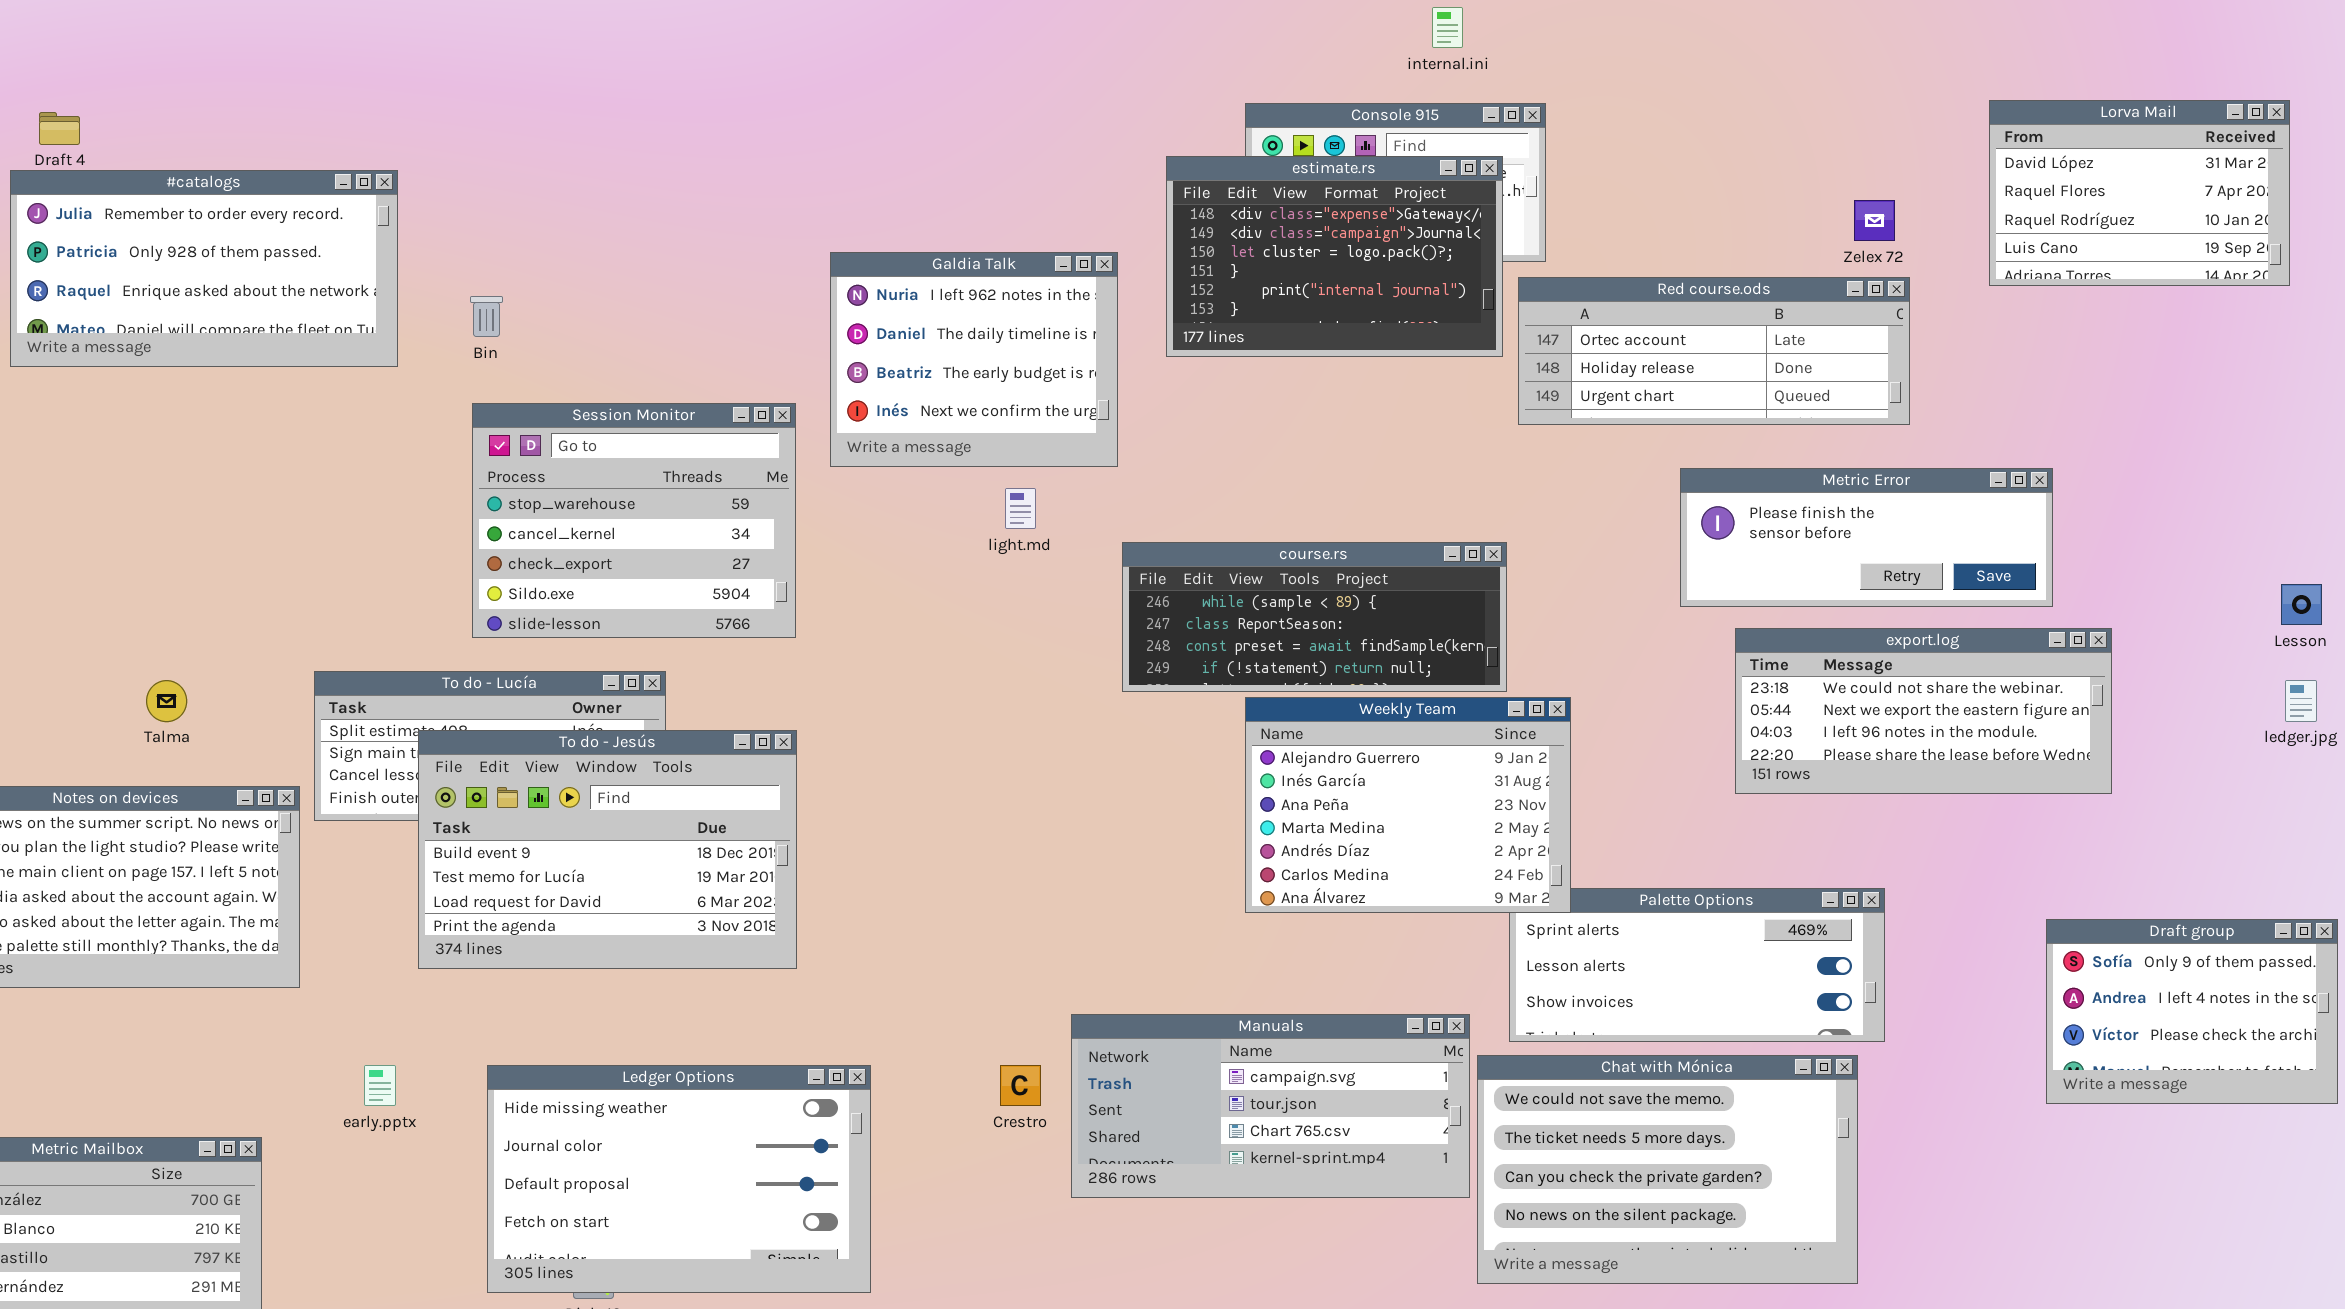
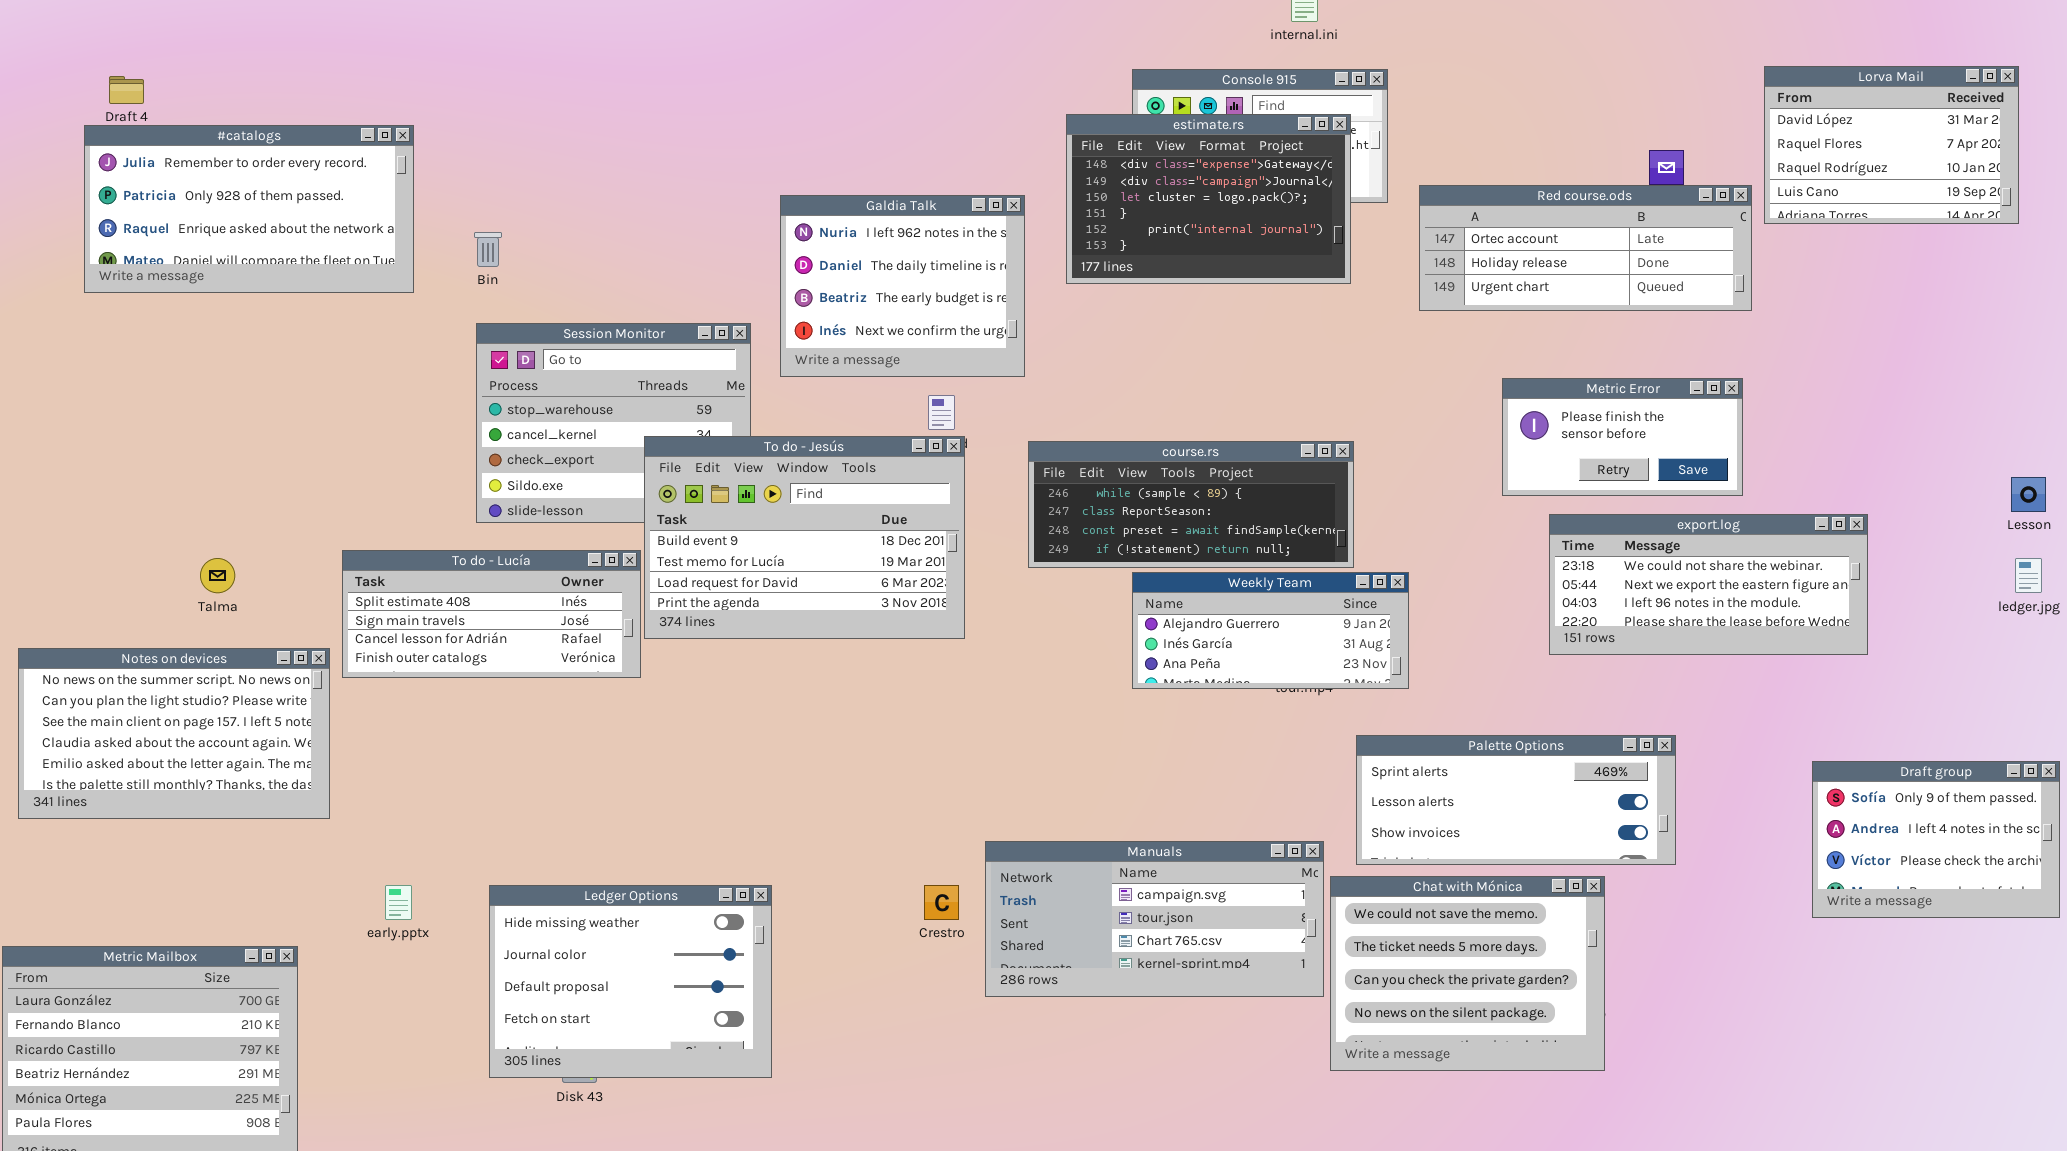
Red course.ods: [1518,277,1910,425] -> [1419,185,1752,311], moved
Metric Error: [1680,468,2053,607] -> [1502,378,1743,496], resized
Weekly Team: [1245,697,1571,913] -> [1132,572,1409,689], resized
To do - Jesús: [418,730,797,969] -> [644,436,965,639], moved
Chat with Mónica: [1477,1055,1858,1284] -> [1330,876,1605,1071], resized
Ledger Options: [487,1065,871,1293] -> [489,885,772,1078], resized

